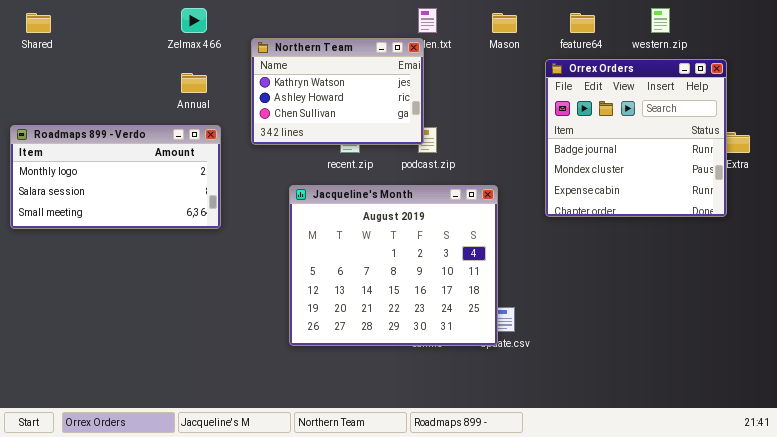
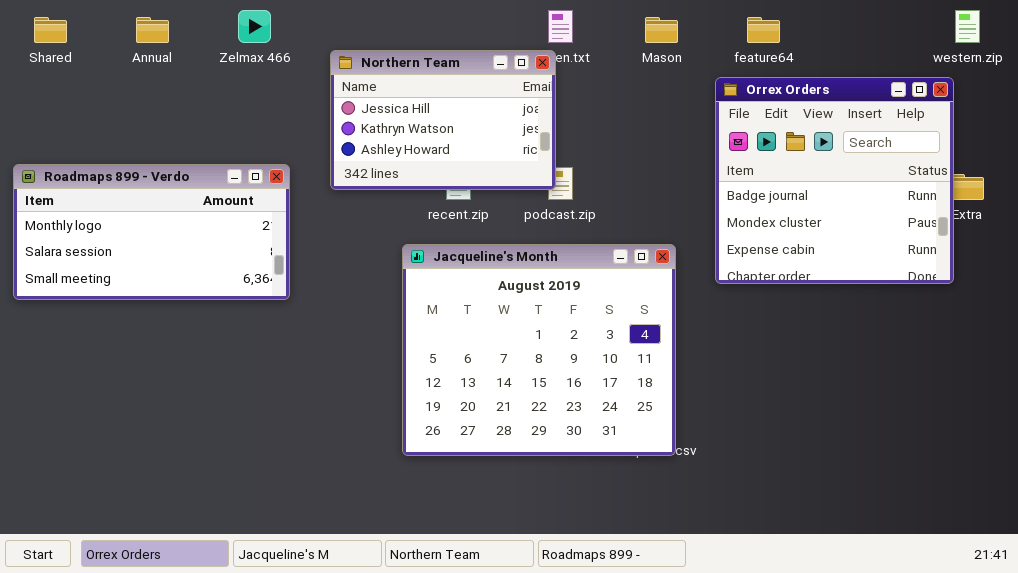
western.zip: [651,8,670,33] -> [955,10,980,43], moved
Northern Team: [251,38,424,145] -> [330,50,556,190], scrolled up 1 row
Annual: [181,73,207,93] -> [136,17,169,43], moved
Jacqueline's Month: [289,185,498,346] -> [402,244,676,456], moved

